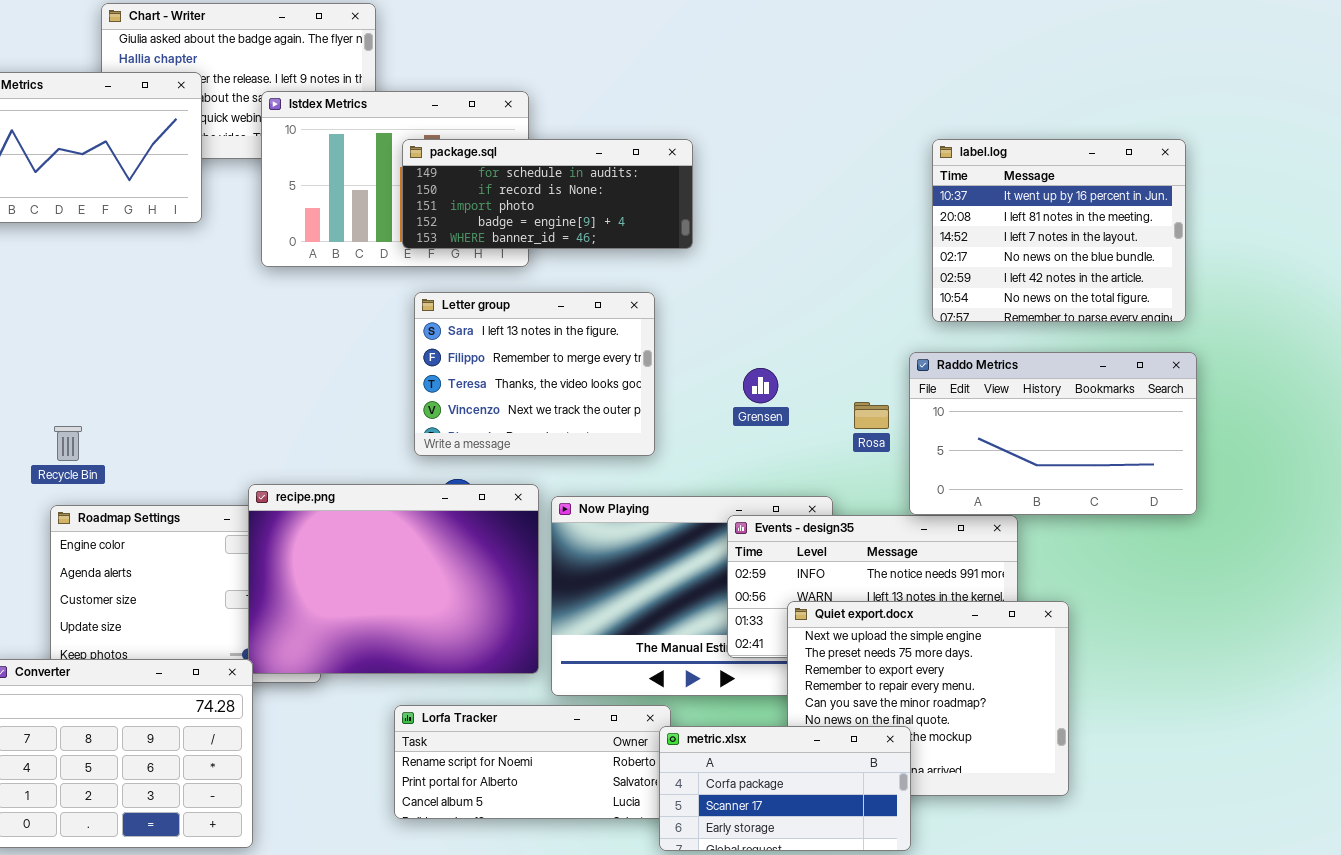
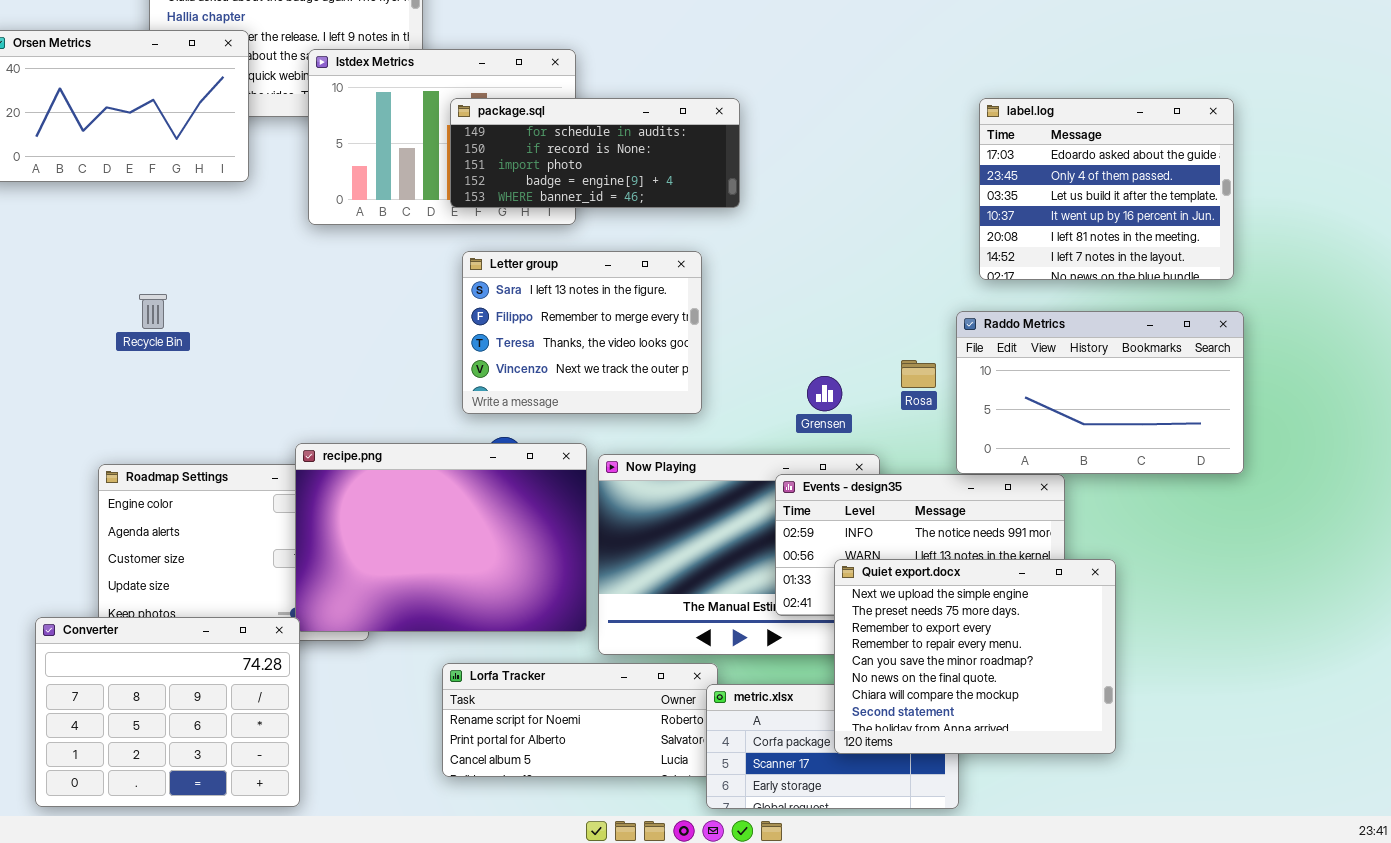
label.log: [932,139,1186,322] -> [979,98,1234,280], scrolled up 3 rows
Grensen: [743,368,778,403] -> [807,376,842,411], moved
Recycle Bin: [54,426,82,461] -> [139,294,167,329], moved
Quiet export.docx: [787,601,1069,796] -> [834,559,1116,754], raised

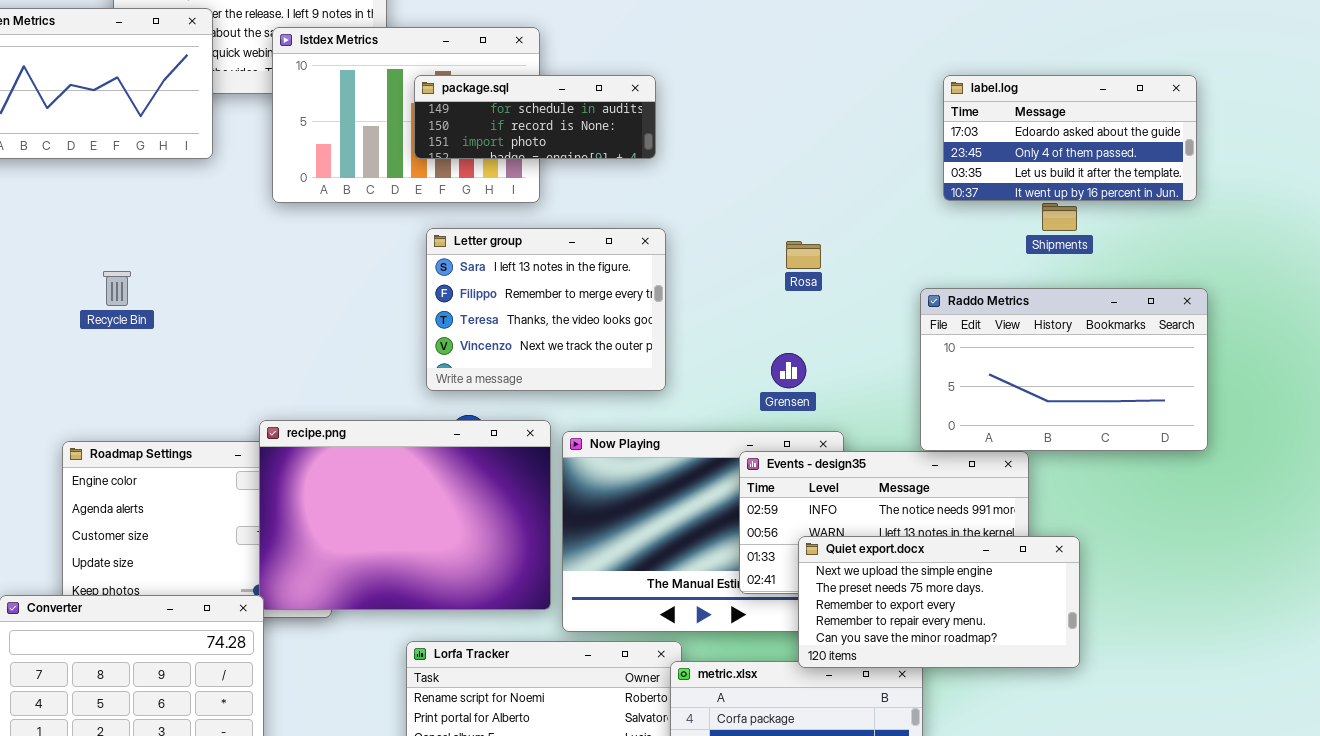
package.sql: [450,98,740,208] -> [414,75,656,159], resized
label.log: [979,98,1234,280] -> [943,75,1197,201], resized
Rosa: [901,360,936,388] -> [786,241,821,269], moved
Quiet export.docx: [834,559,1116,754] -> [798,536,1080,668], resized

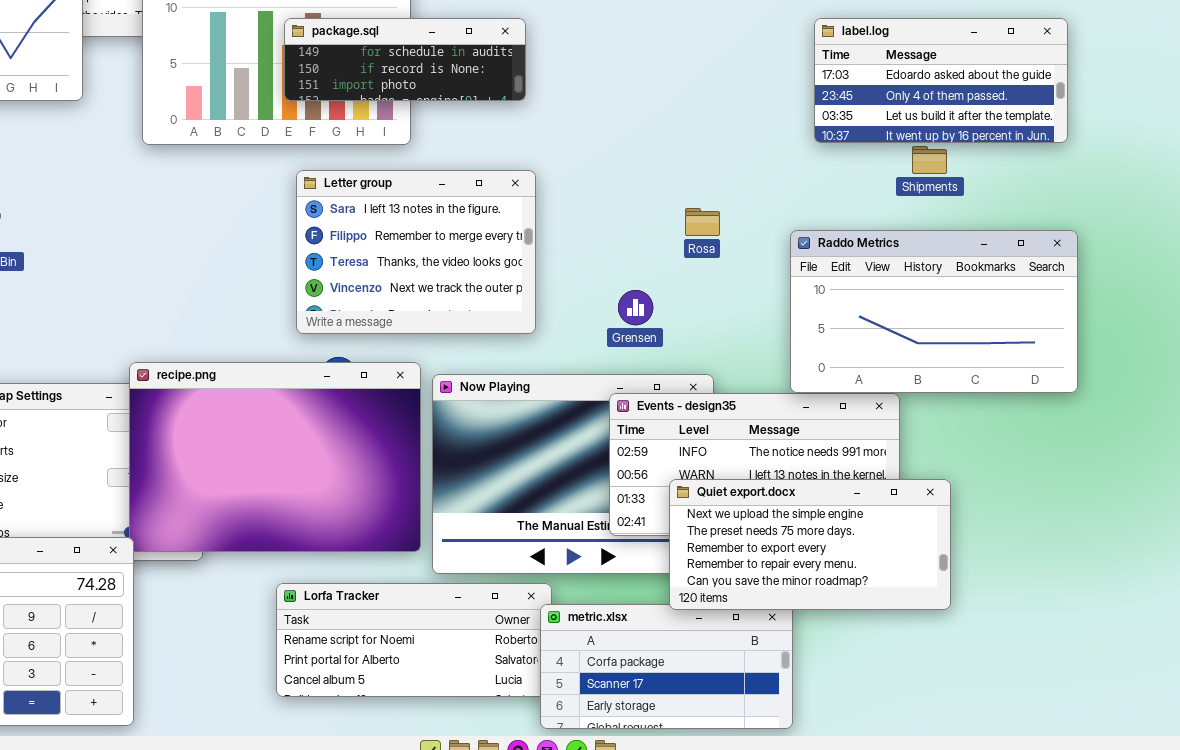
Rosa: [786,241,821,269] -> [685,208,720,236], moved
Grensen: [771,353,806,388] -> [618,290,653,325], moved

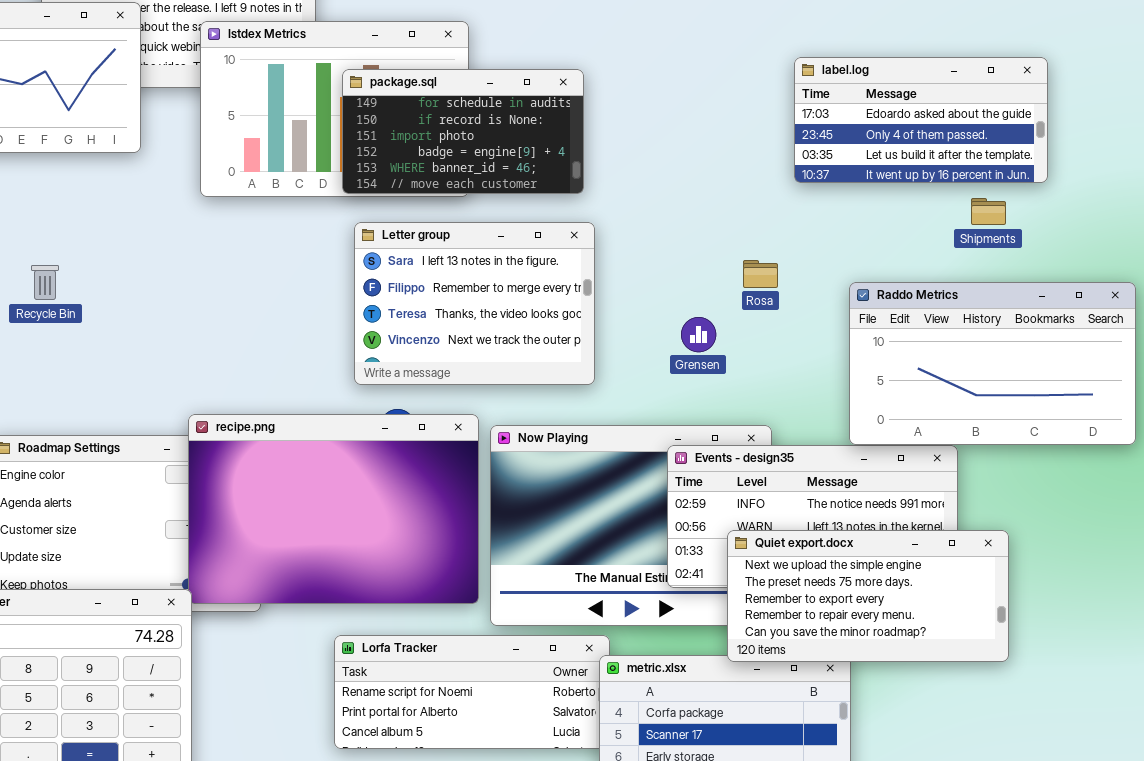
package.sql: [284,18,526,101] -> [342,69,584,194], resized
label.log: [814,18,1068,143] -> [794,57,1048,183], moved
Grensen: [618,290,653,325] -> [681,317,716,352], moved

